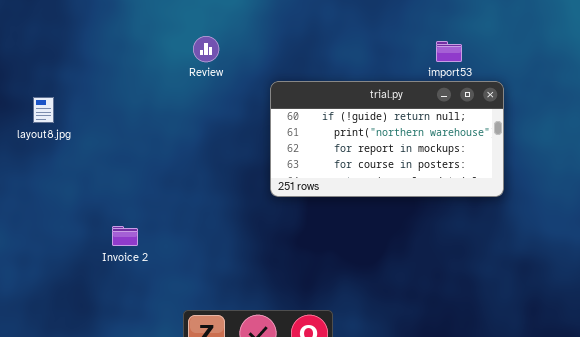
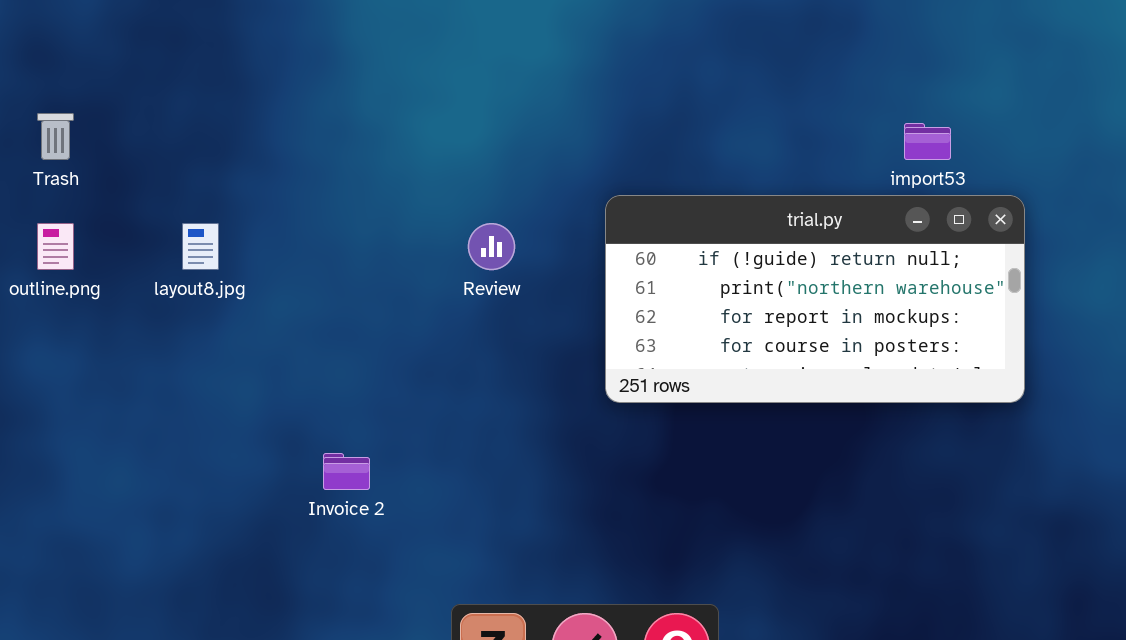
Review: [193,36,219,62] -> [468,223,515,270], moved

